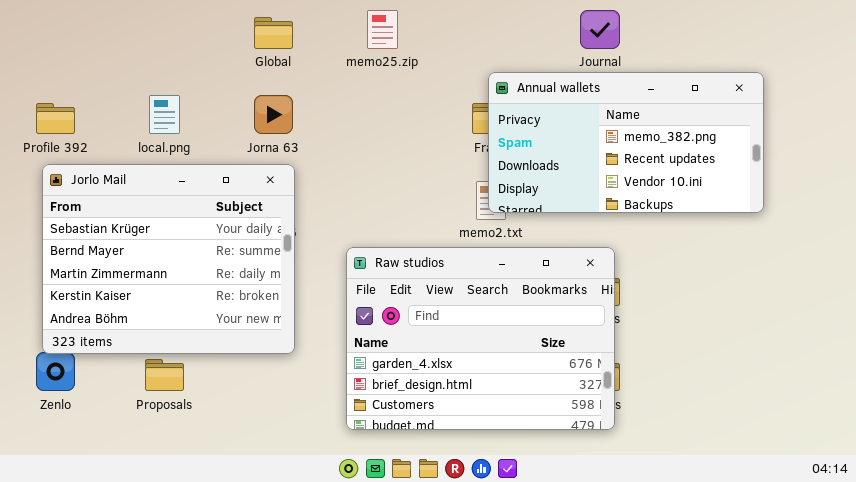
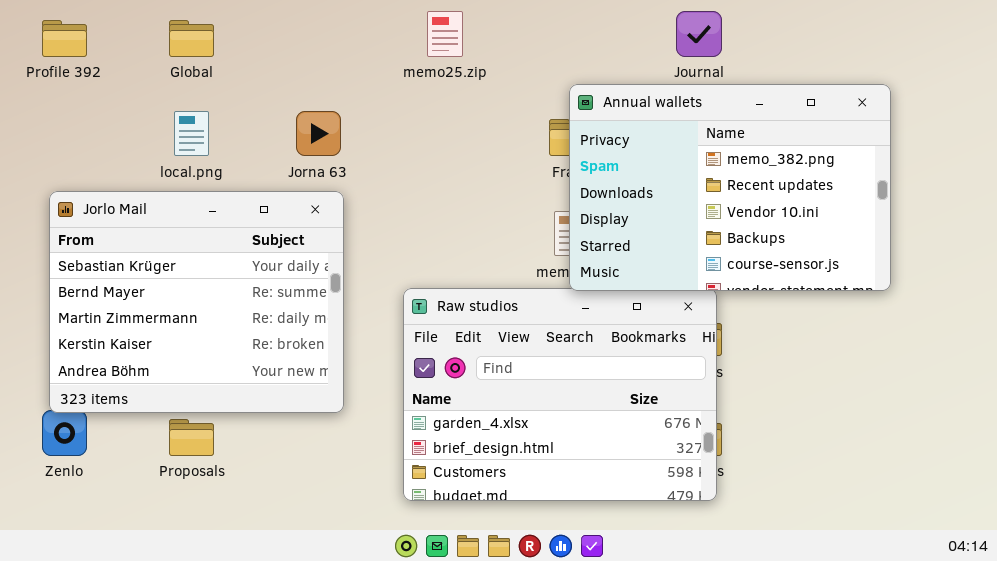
Global: [254,17,293,49] -> [169,20,214,57], moved
Annual wallets: [488,72,764,213] -> [569,84,891,291], resized
Profile 392: [36,103,75,134] -> [42,20,87,57], moved

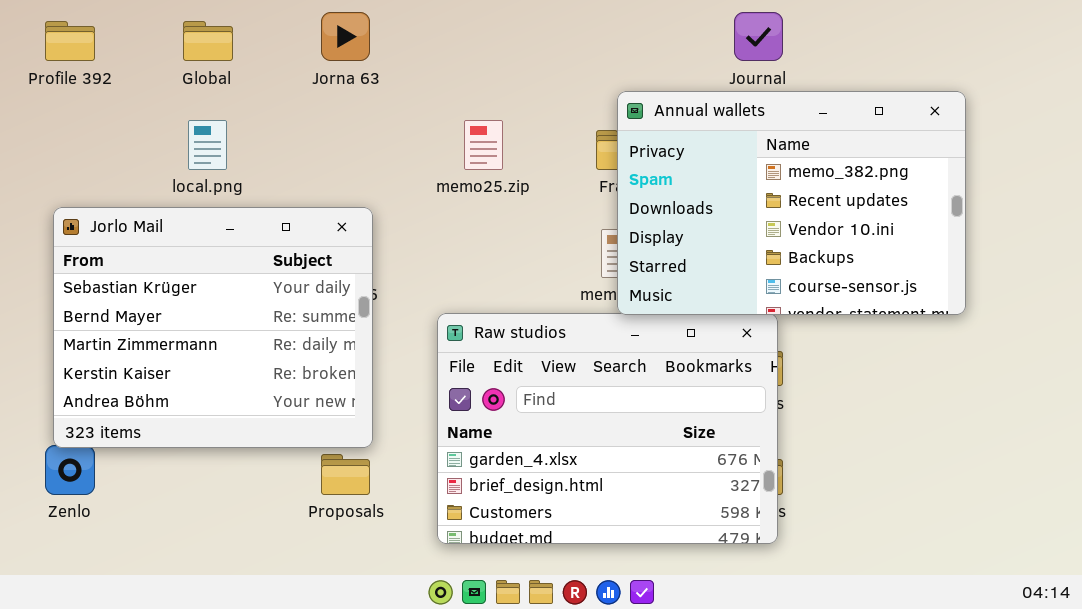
memo25.zip: [427,11,463,57] -> [464,120,503,170], moved
Jorna 63: [296,111,341,156] -> [321,12,370,61], moved
Proposals: [169,419,214,456] -> [321,454,370,495], moved

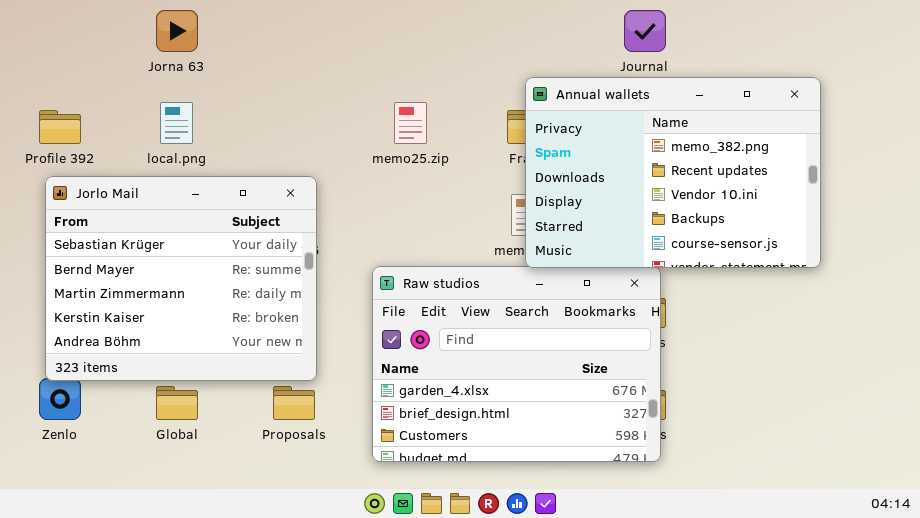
Jorna 63: [321,12,370,61] -> [156,10,198,52], moved
Profile 392: [45,21,95,61] -> [39,110,81,144], moved
Global: [183,21,233,61] -> [156,386,198,420], moved

